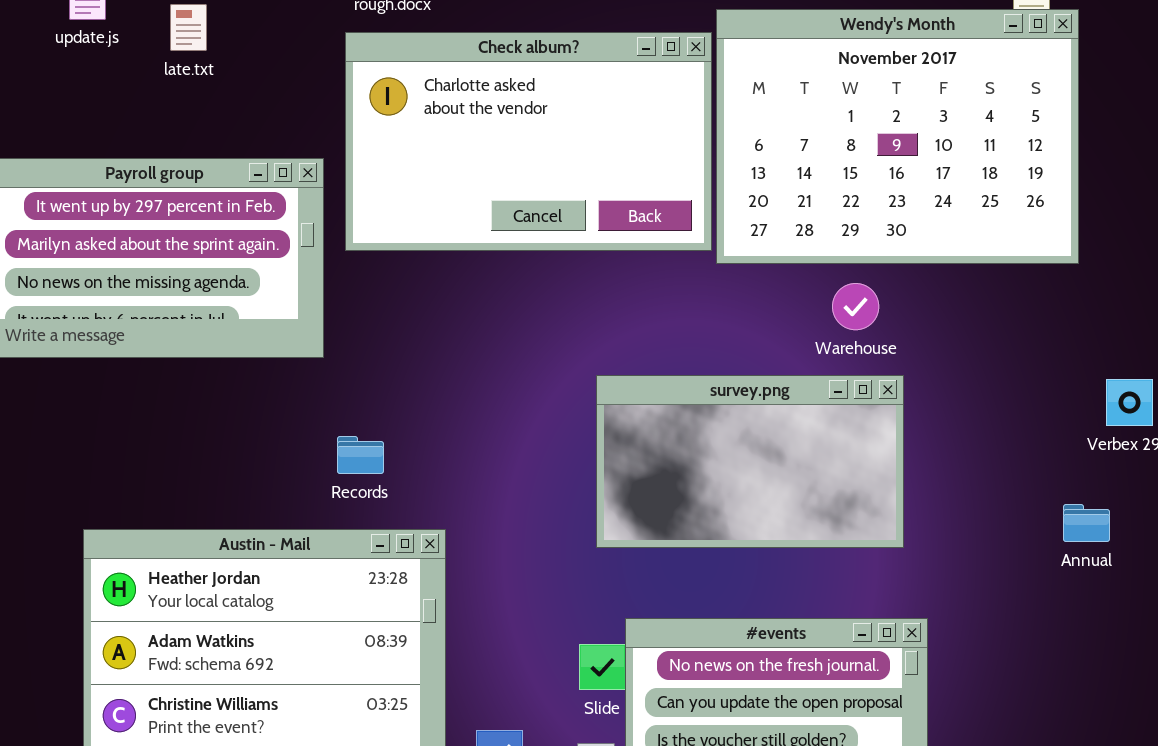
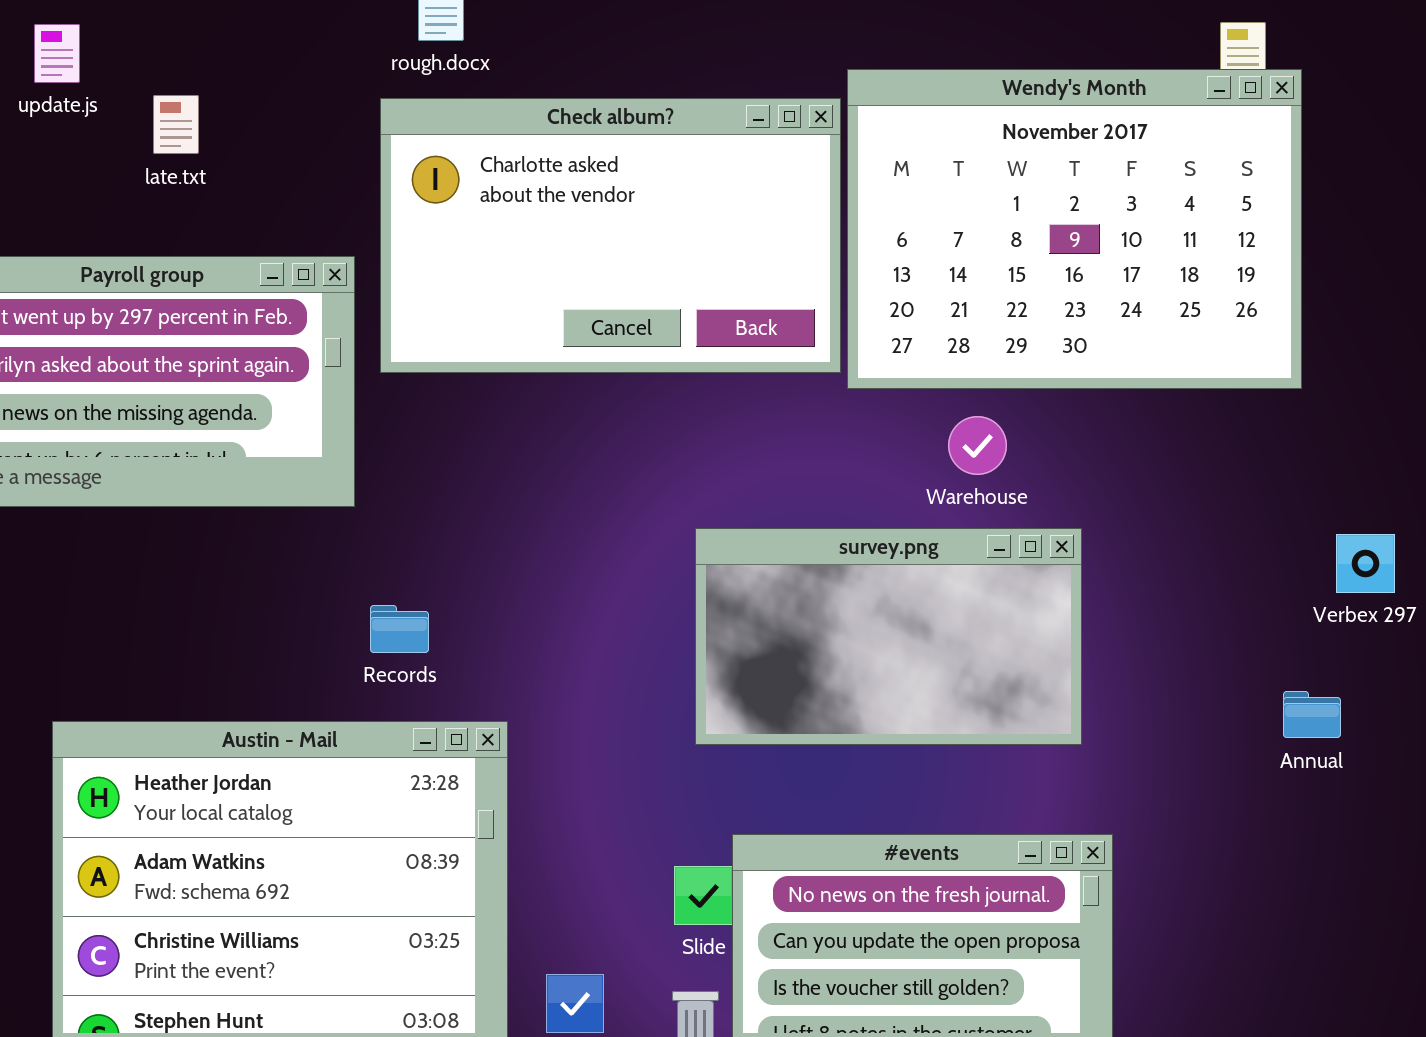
late.txt: [170,4,207,51] -> [153,95,199,154], moved
Warehouse: [832,283,879,330] -> [948,416,1007,475], moved

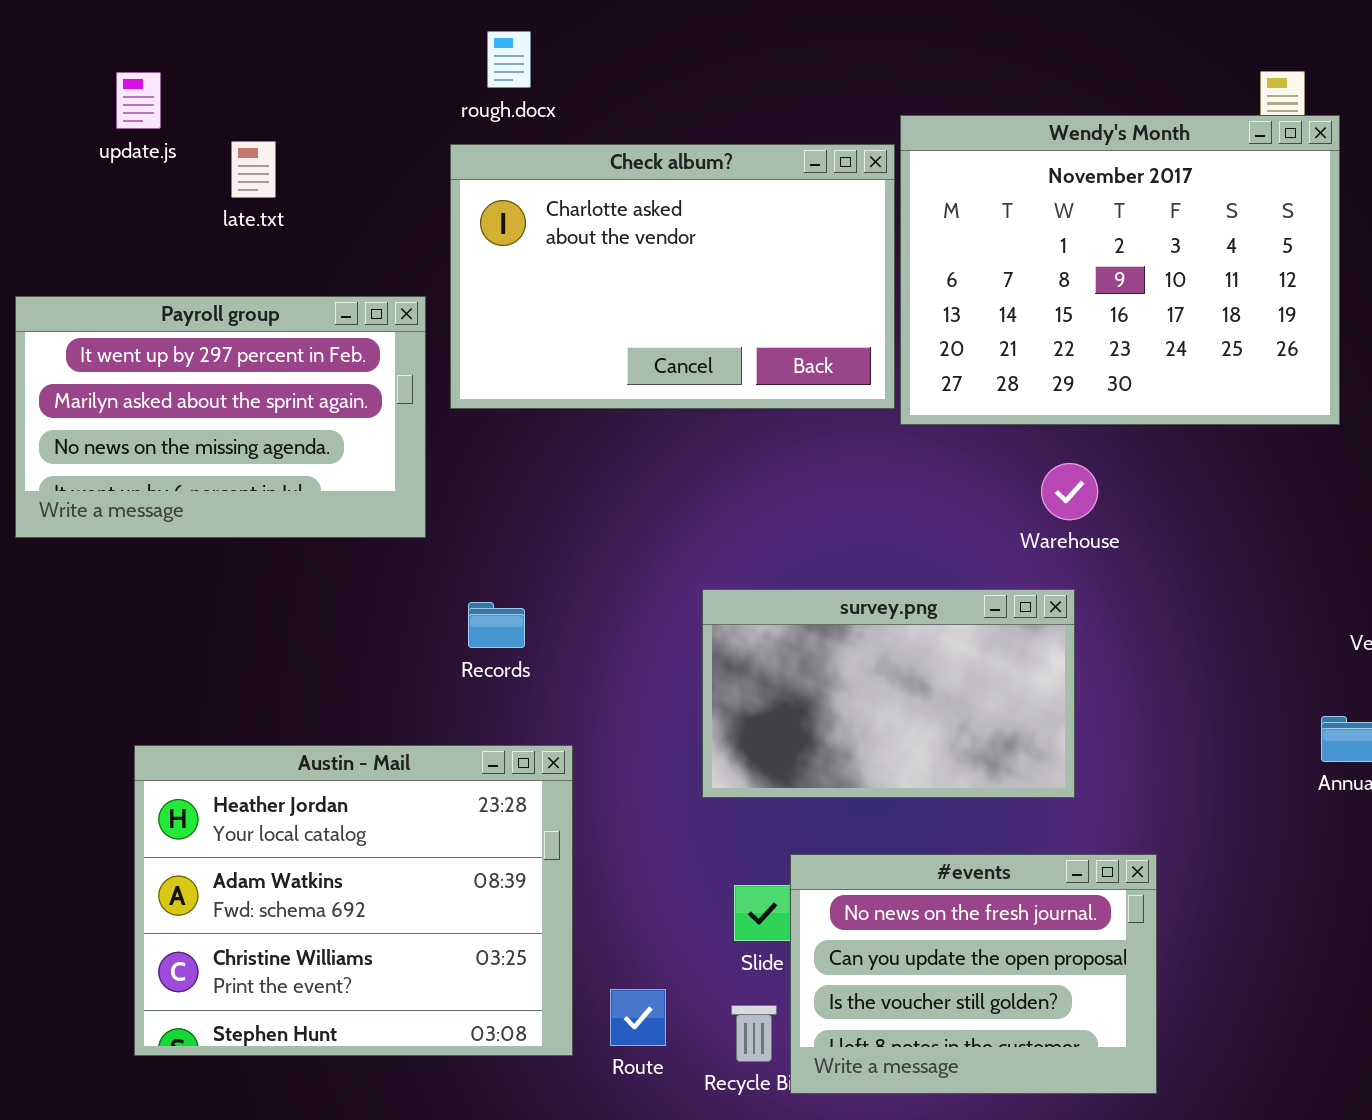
Warehouse: [948,416,1007,475] -> [1041,463,1098,520], moved
survey.png: [695,528,1082,745] -> [702,589,1075,798], moved
Records: [370,605,429,653] -> [468,602,525,648], moved

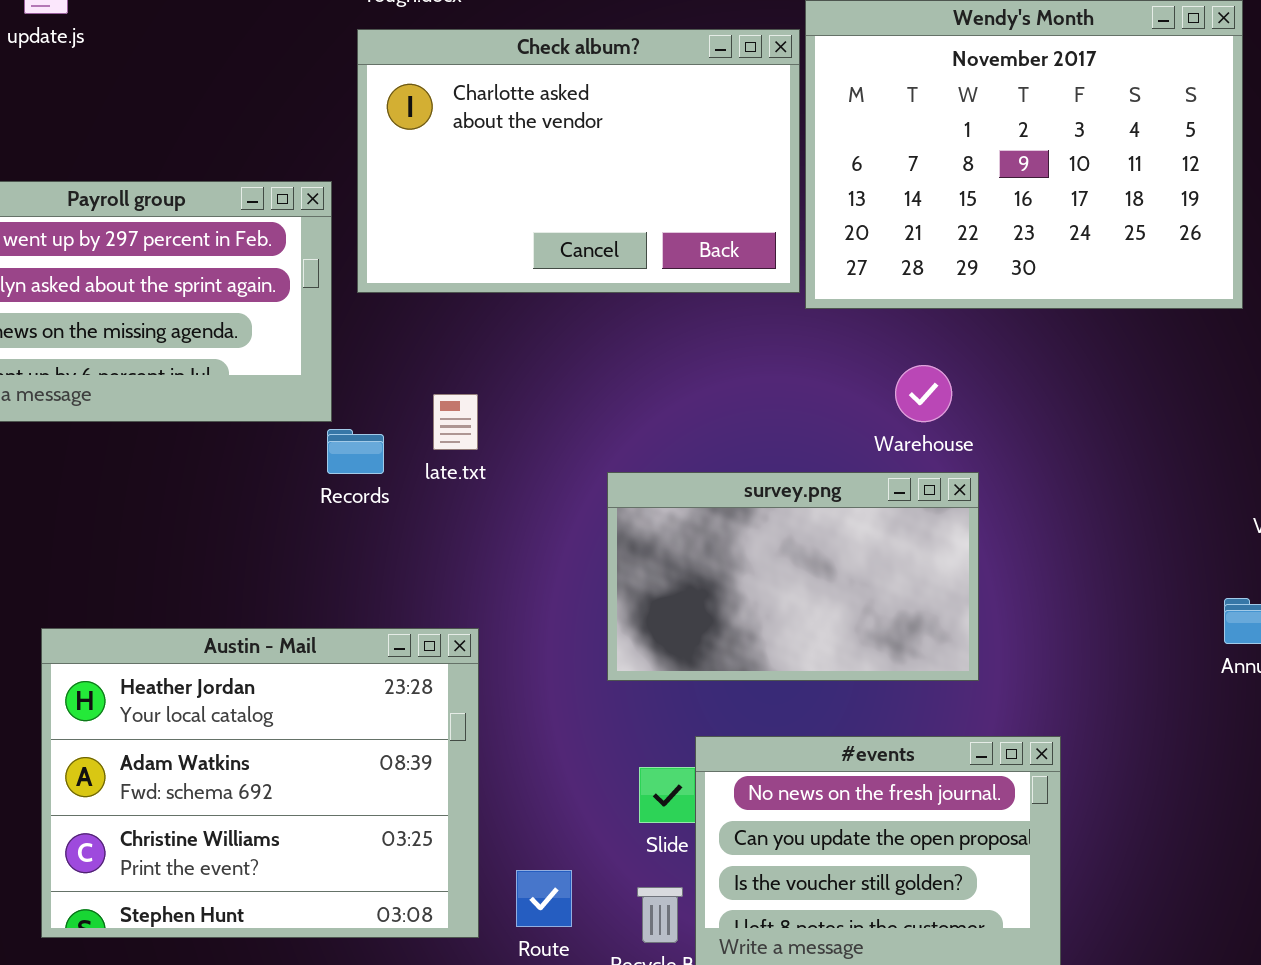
late.txt: [231,141,276,198] -> [433,394,478,450], moved
Warehouse: [1041,463,1098,520] -> [895,365,952,422], moved
Records: [468,602,525,648] -> [327,429,384,474], moved

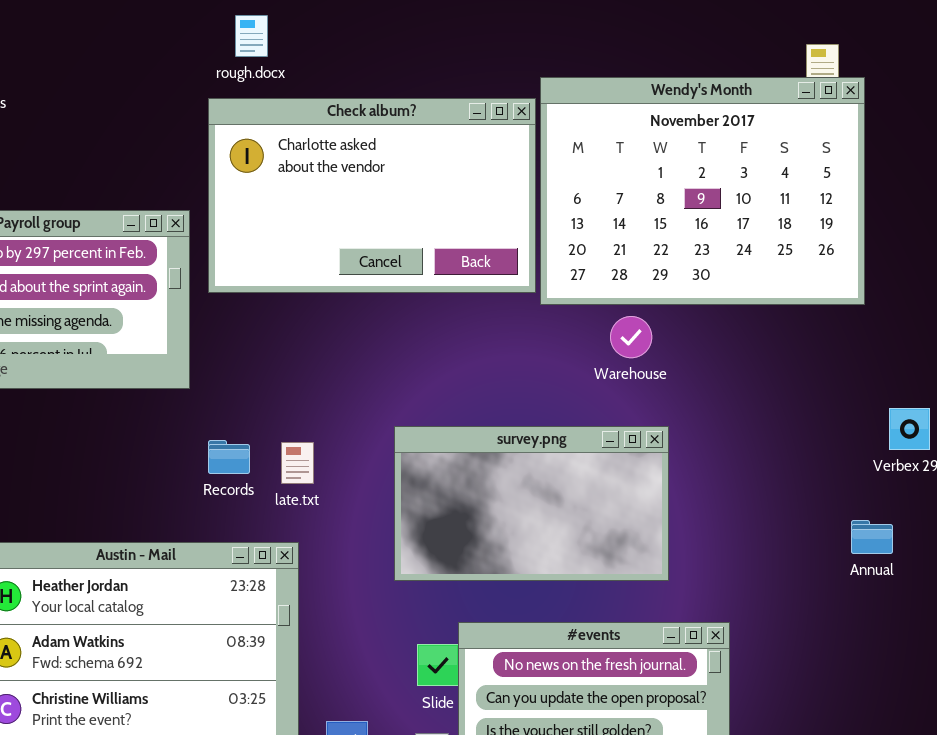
Warehouse: [895,365,952,422] -> [610,316,652,358], moved
late.txt: [433,394,478,450] -> [281,442,314,484], moved
Records: [327,429,384,474] -> [208,440,250,474], moved

